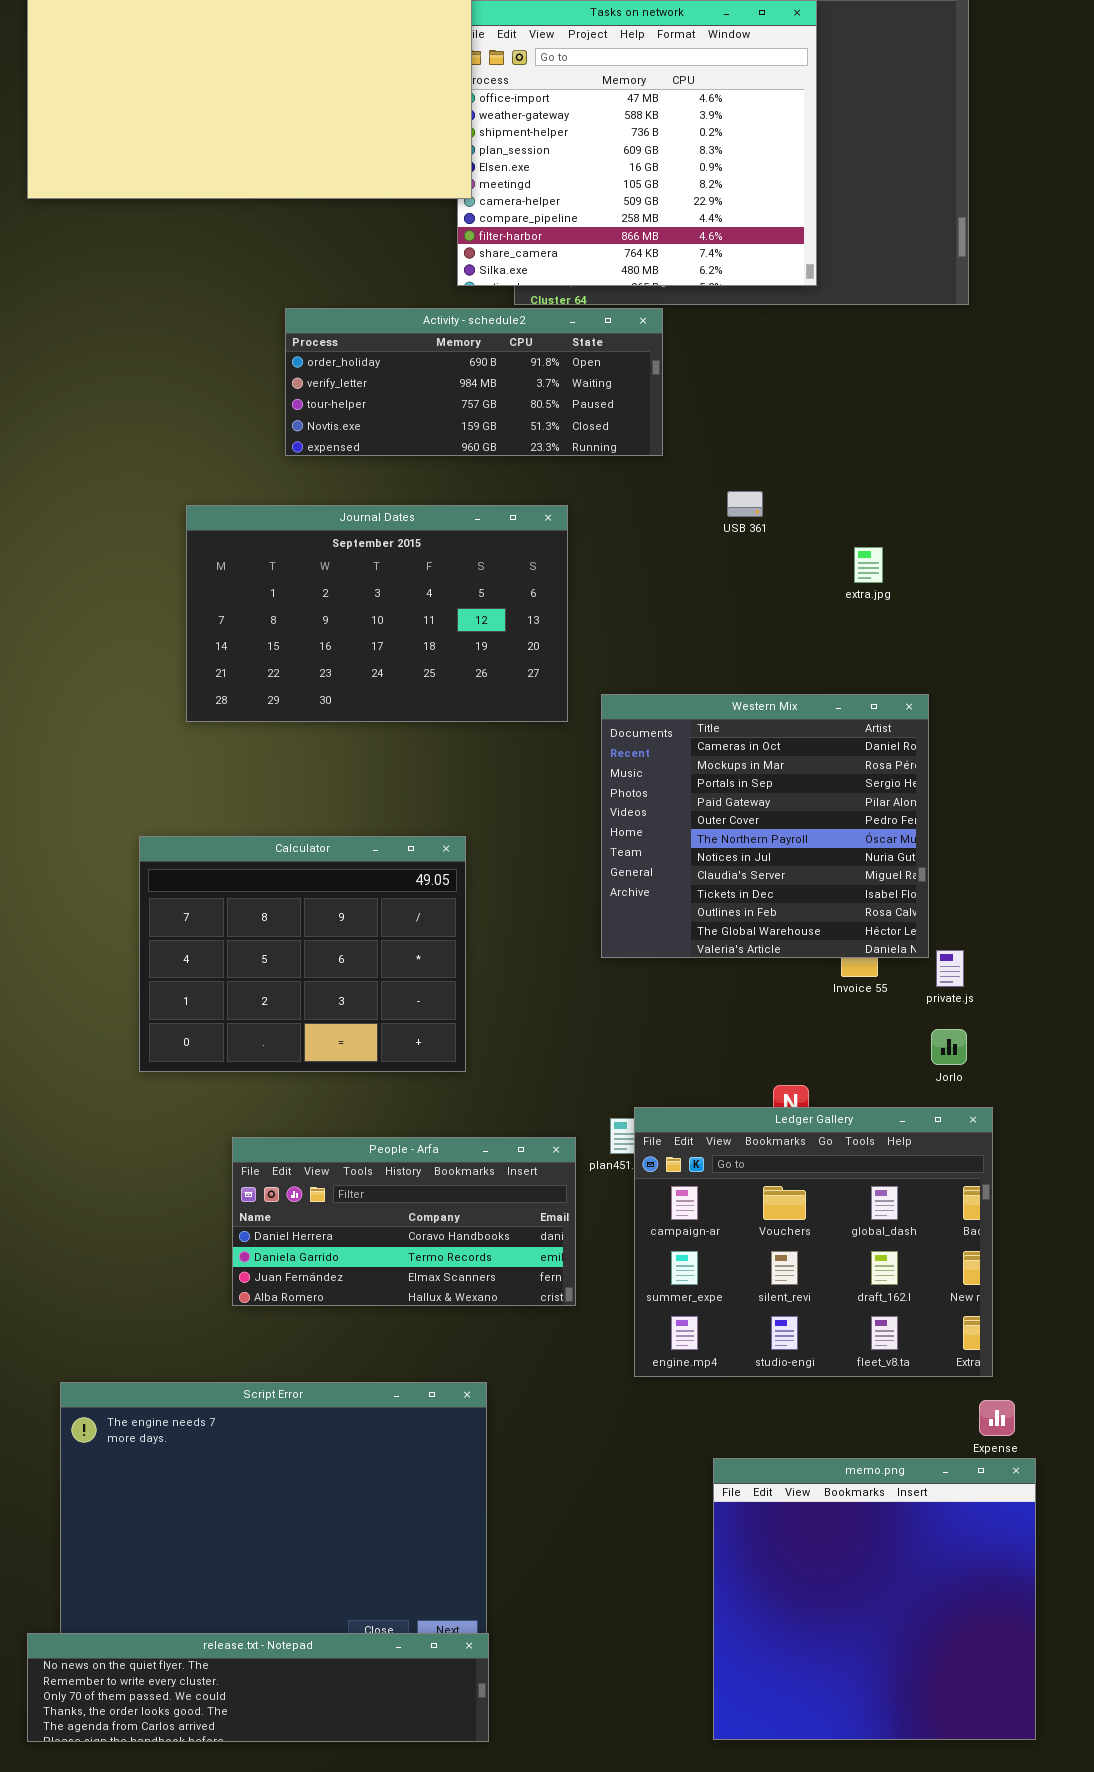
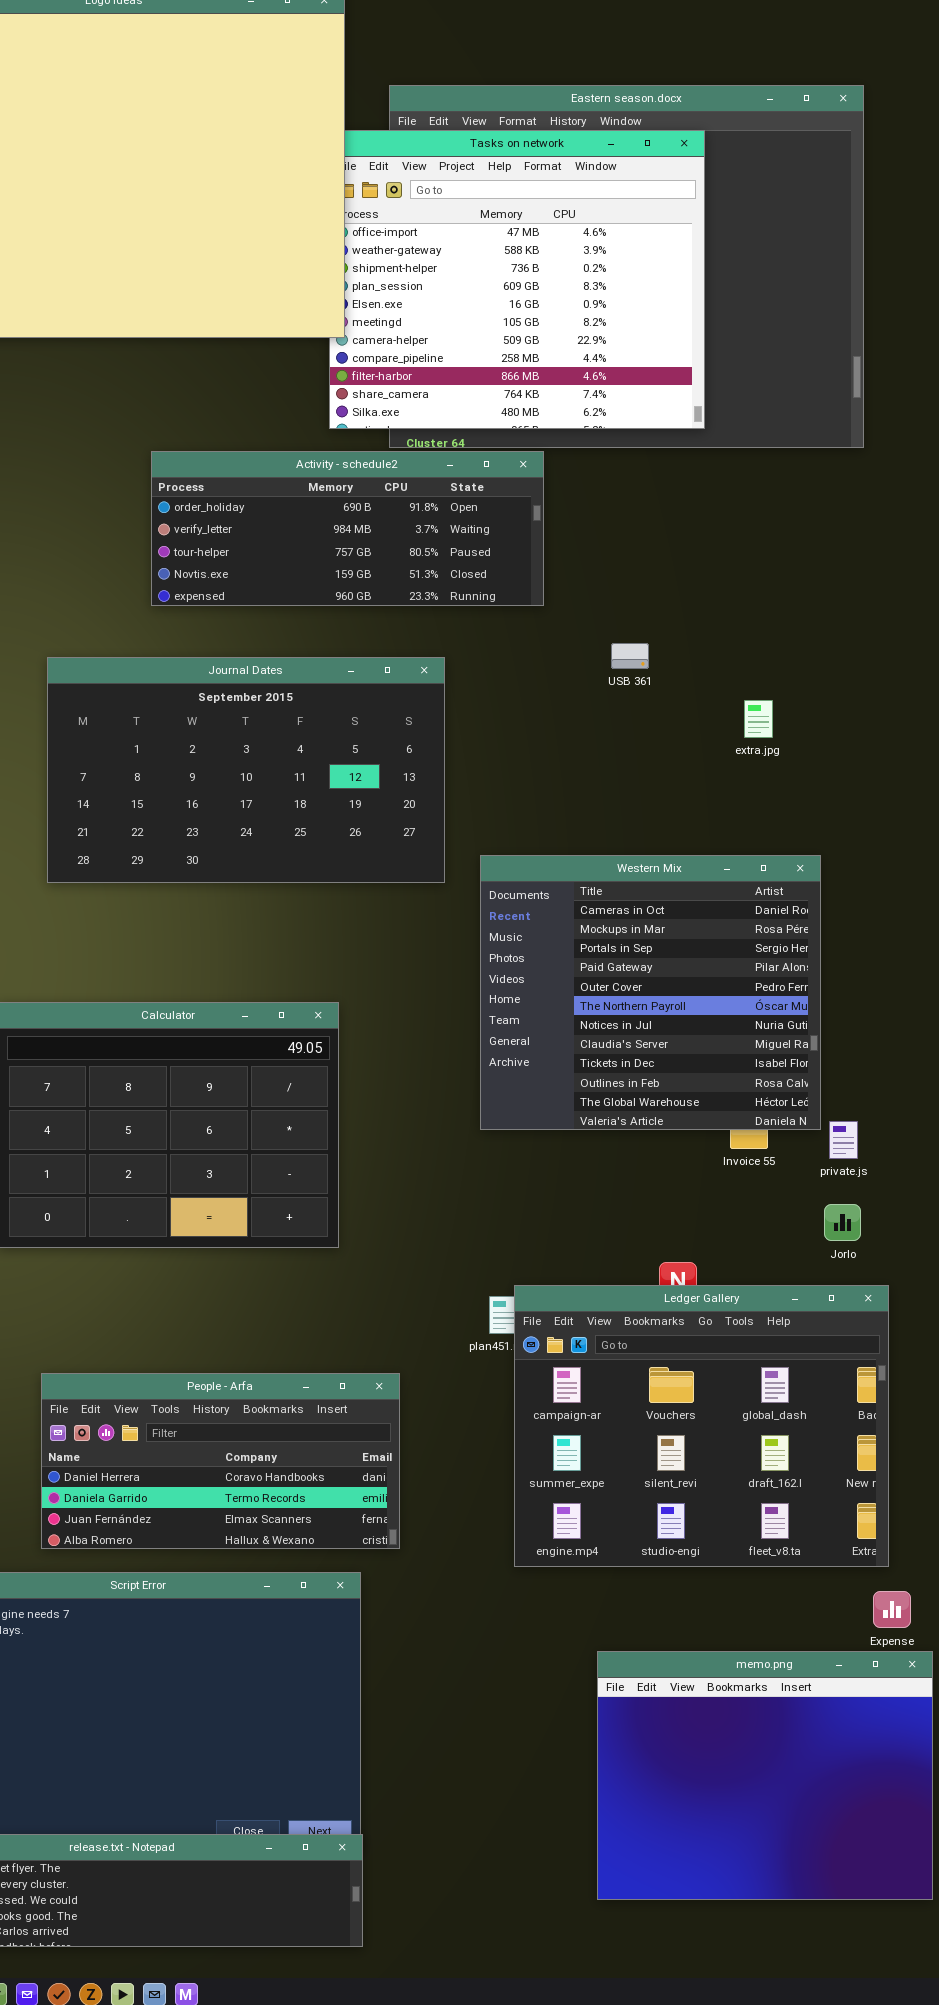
People - Arfa: [232,1137,576,1306] -> [41,1373,400,1549], moved
memo.png: [713,1458,1036,1740] -> [597,1651,933,1900], resized

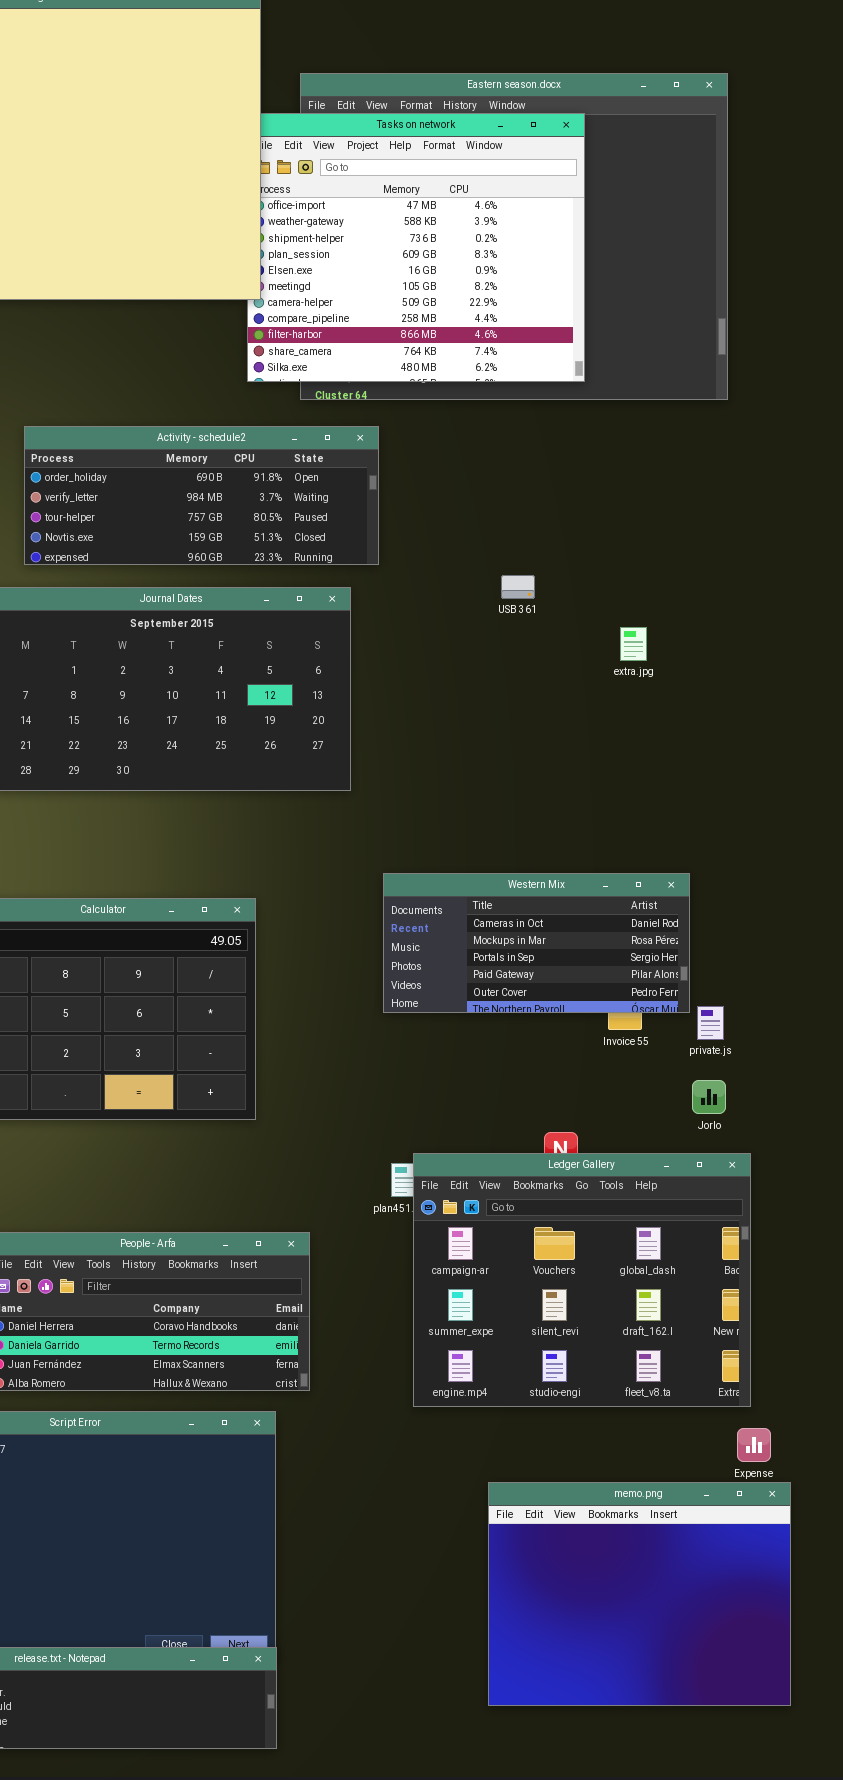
Activity - schedule2: [151,451,544,606] -> [24,426,379,565], moved
Western Mix: [480,855,821,1130] -> [383,873,690,1013], resized

